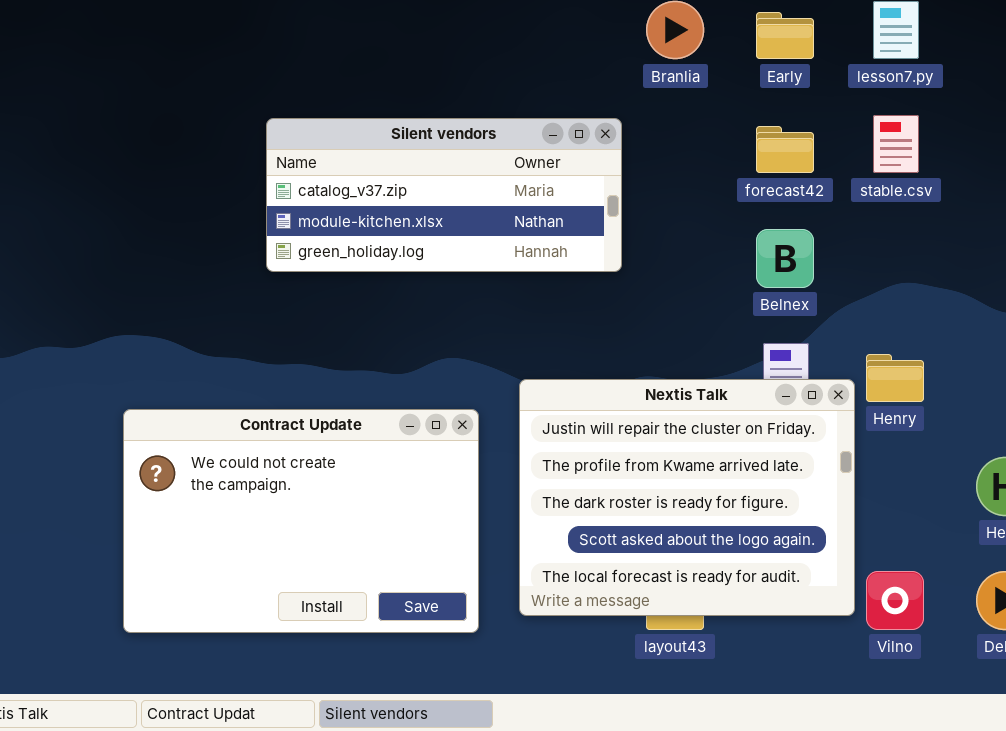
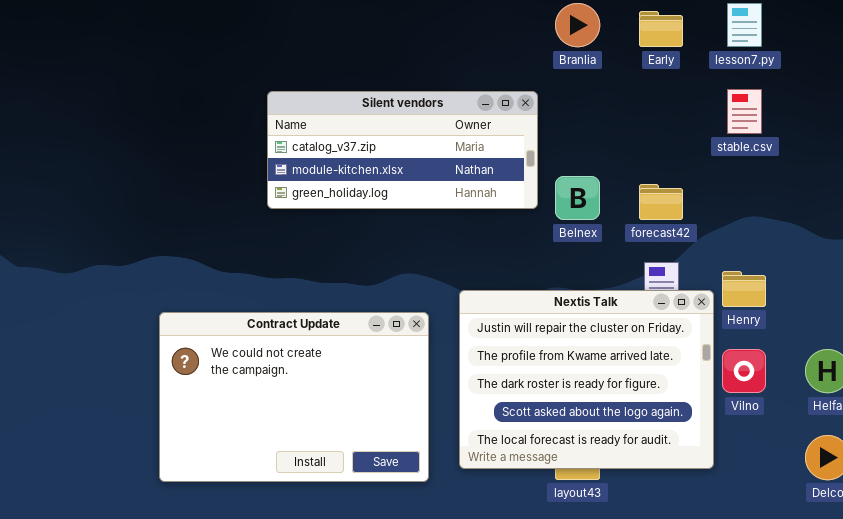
forecast42: [756,126,814,173] -> [639,184,683,220], moved
Belnex: [756,229,814,288] -> [555,176,600,220], moved
Vilno: [866,571,924,630] -> [722,349,766,393], moved

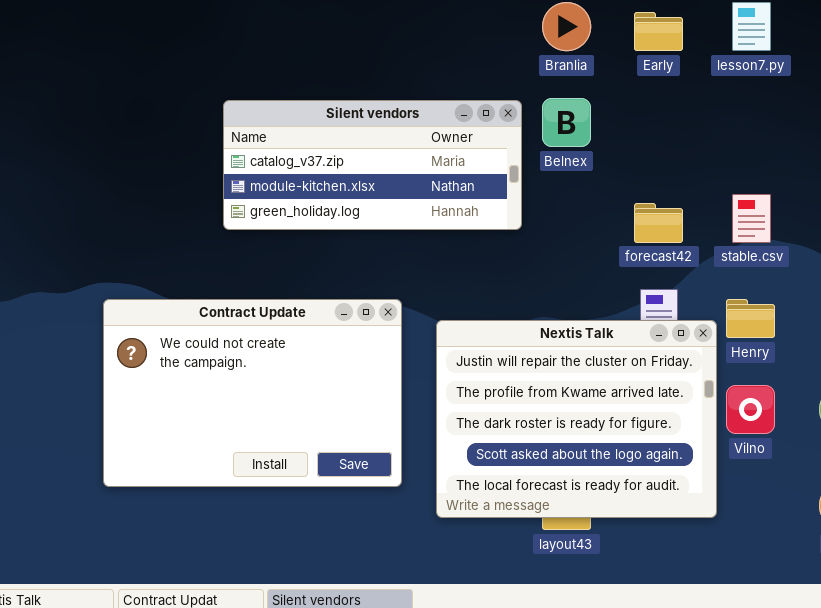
stable.csv: [727,89,762,134] -> [732,194,771,243], moved
Belnex: [555,176,600,220] -> [542,98,591,147], moved
Contract Update: [159,312,429,482] -> [103,299,402,487], moved

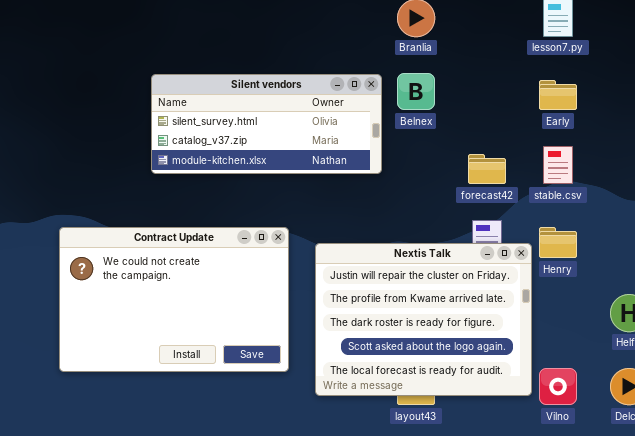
Early: [634,12,683,51] -> [539,80,577,110], moved
Silent vendors: [223,100,522,230] -> [151,74,382,174], scrolled up 1 row
Vilno: [726,385,775,434] -> [539,368,577,405], moved

